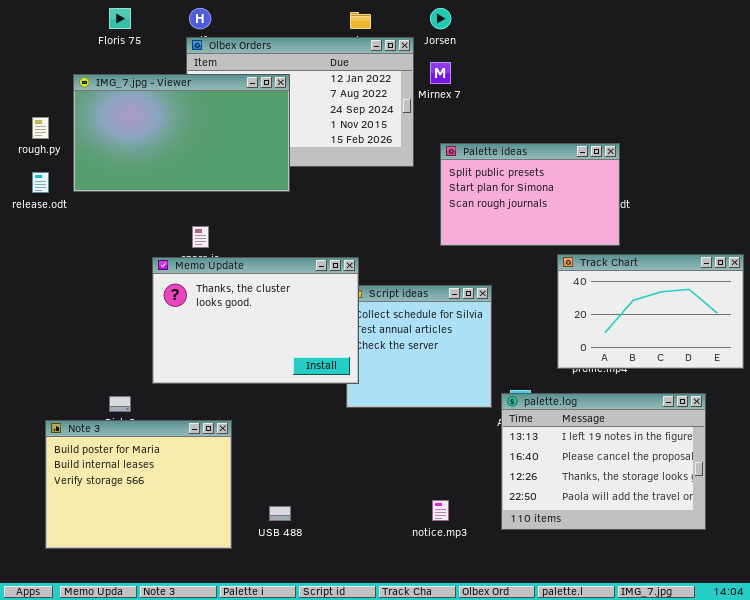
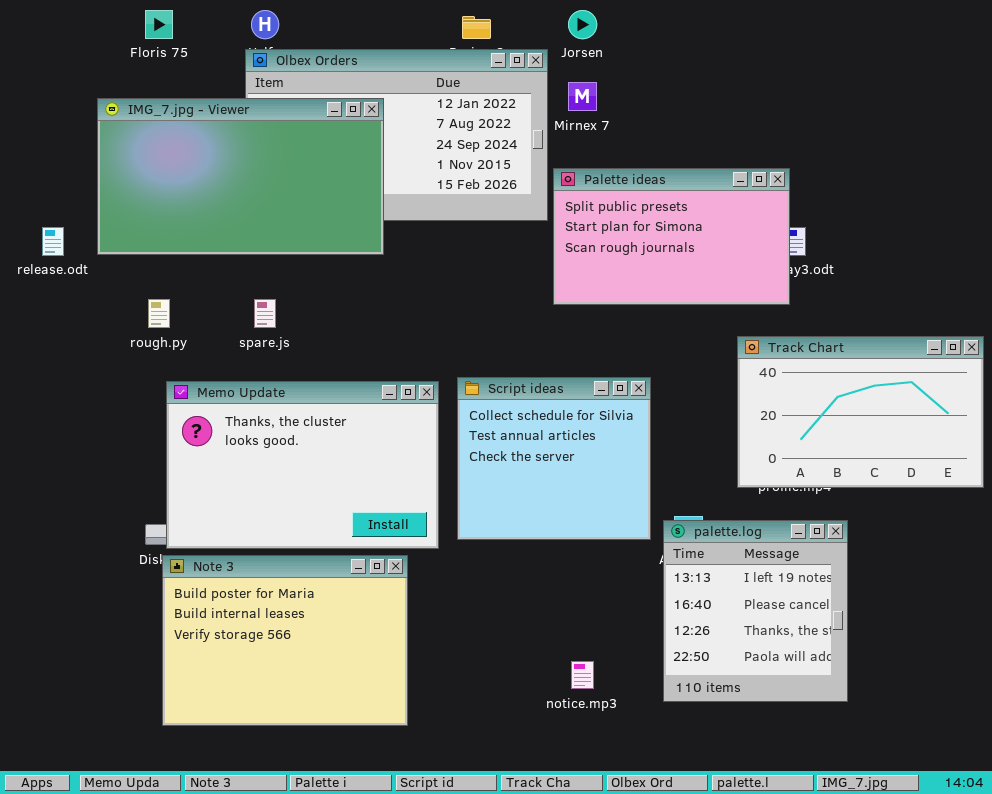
rough.py: [32,117,49,139] -> [148,299,170,328], moved
Palette ideas: [440,143,620,246] -> [553,168,790,305], moved
Memo Update: [152,257,359,384] -> [166,381,439,549], moved
palette.log: [501,393,706,530] -> [663,520,848,702], resized
Note 3: [45,420,232,549] -> [162,555,408,726], moved

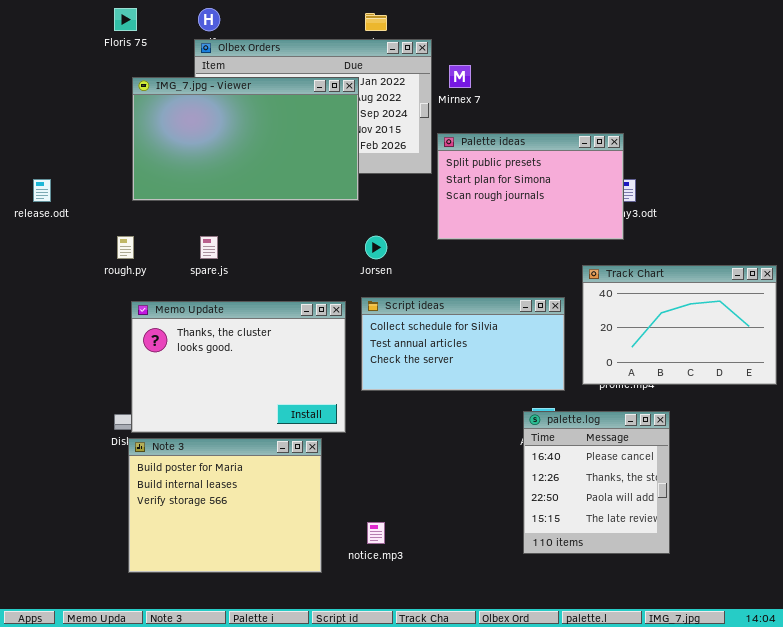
Jorsen: [568,10,597,39] -> [365,236,387,259], moved
IMG_7.jpg - Viewer: [97,98,384,255] -> [132,77,359,201], moved
Script ideas: [457,377,651,540] -> [361,297,565,391], resized
palette.log: [663,520,848,702] -> [523,411,670,554], scrolled down 1 row
notice.mp3: [571,661,594,689] -> [367,522,385,544], moved

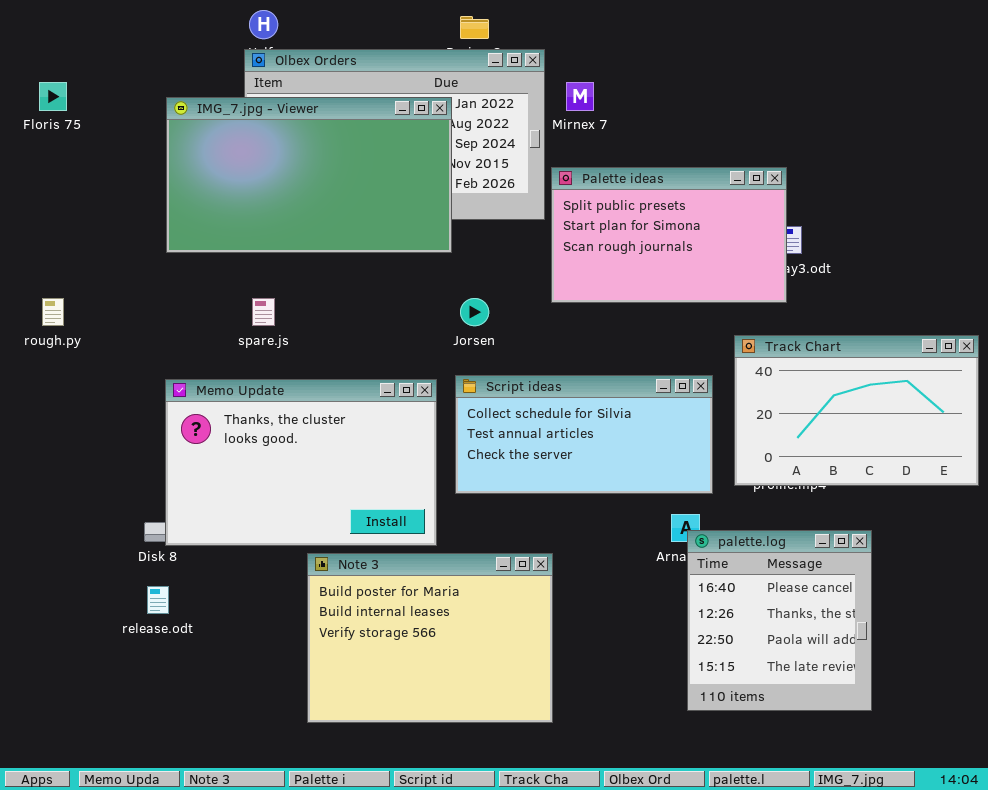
Floris 75: [114,8,137,31] -> [39,82,67,111], moved
release.odt: [33,179,51,202] -> [147,586,169,614], moved
rough.py: [117,236,134,259] -> [42,298,64,326], moved
palette.log: [523,411,670,554] -> [687,530,872,711], moved
Note 3: [128,438,322,573] -> [307,553,553,723], moved

